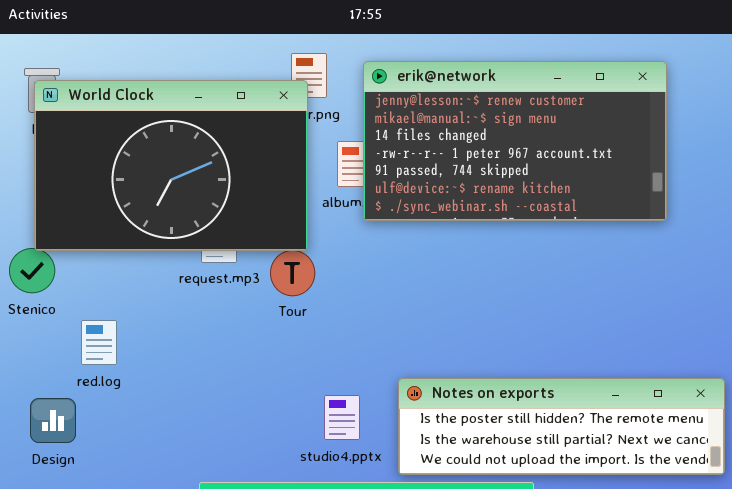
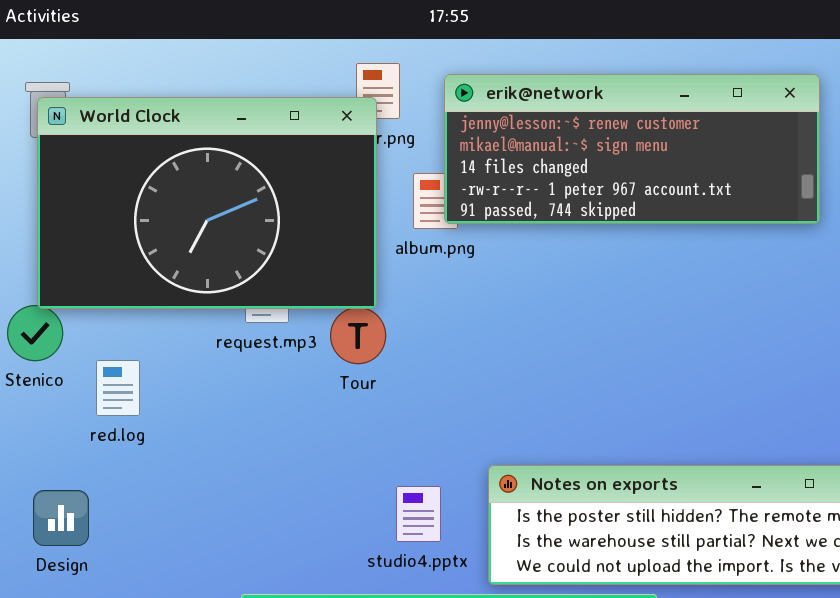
erik@network: [363,61,667,221] -> [444,74,820,224], resized
red.log: [81,320,117,365] -> [96,360,140,416], moved

